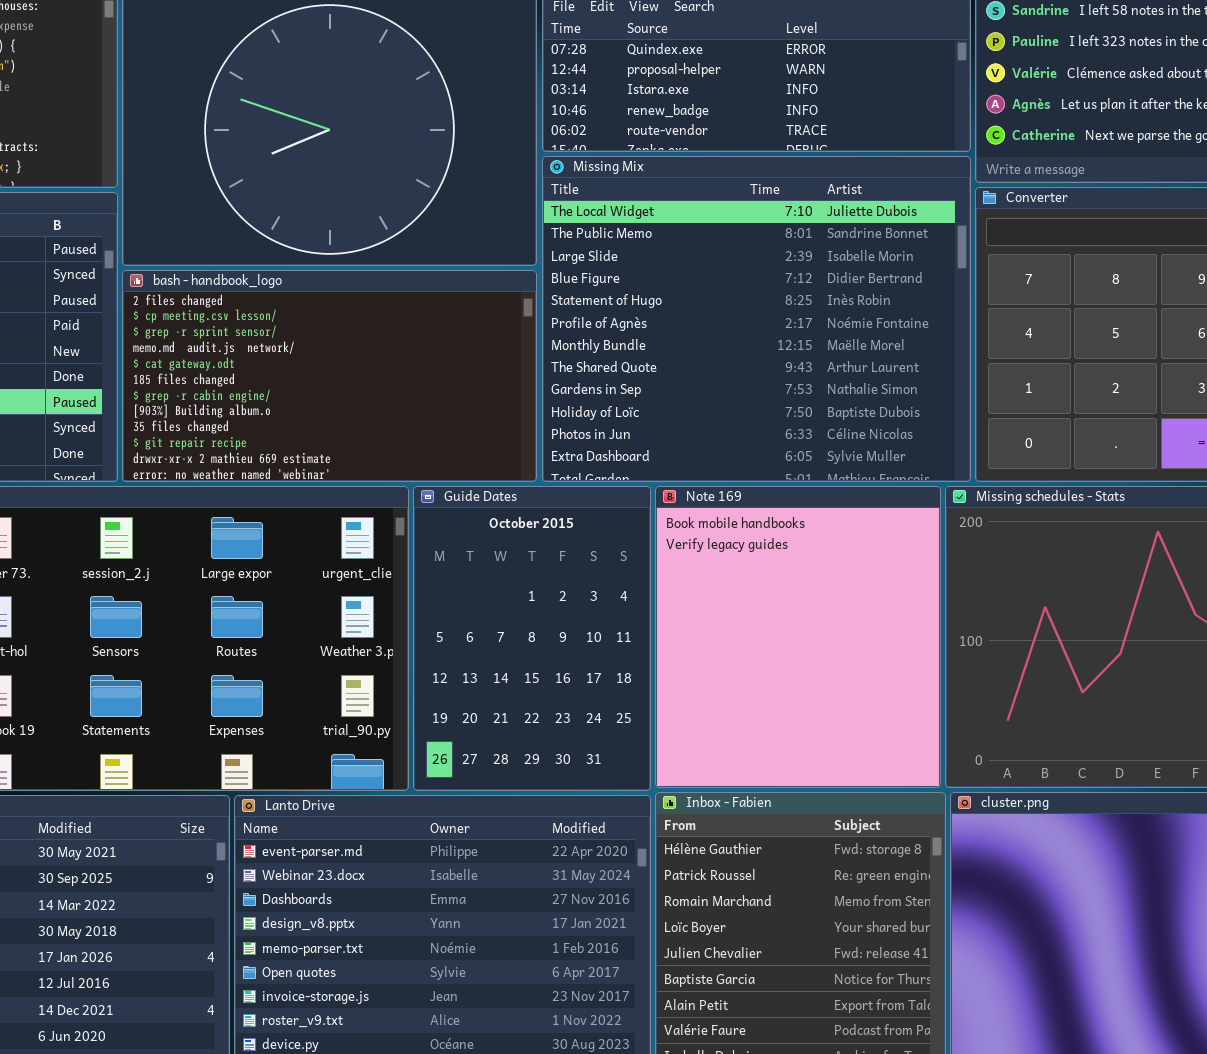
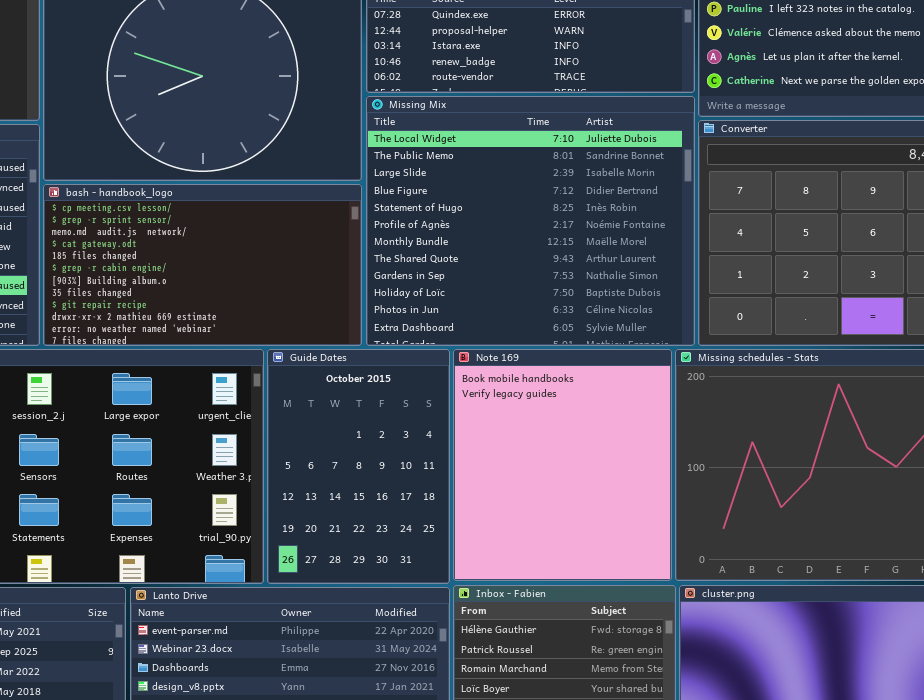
bash - handbook_logo: [122,270,537,482] -> [43,184,362,346], scrolled down 1 row

